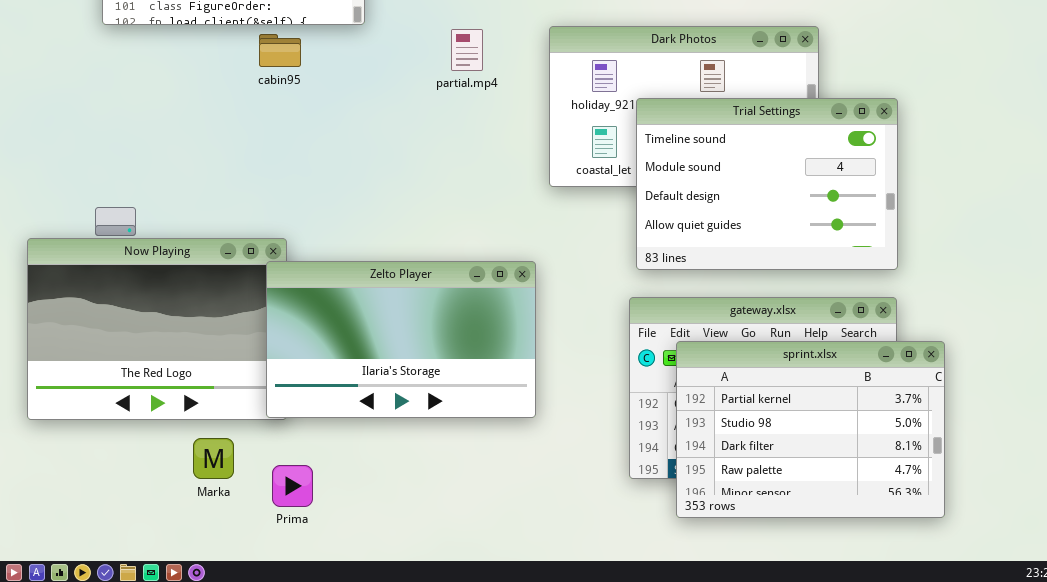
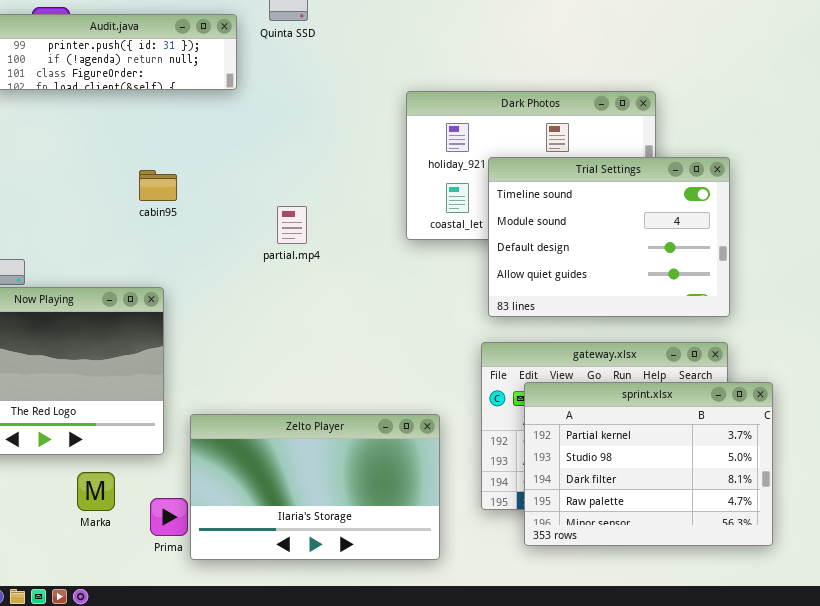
partial.mp4: [451,29,483,71] -> [277,206,307,244], moved
cabin95: [259,34,301,67] -> [139,170,177,201], moved
Zelto Player: [266,261,536,418] -> [190,414,440,560], moved

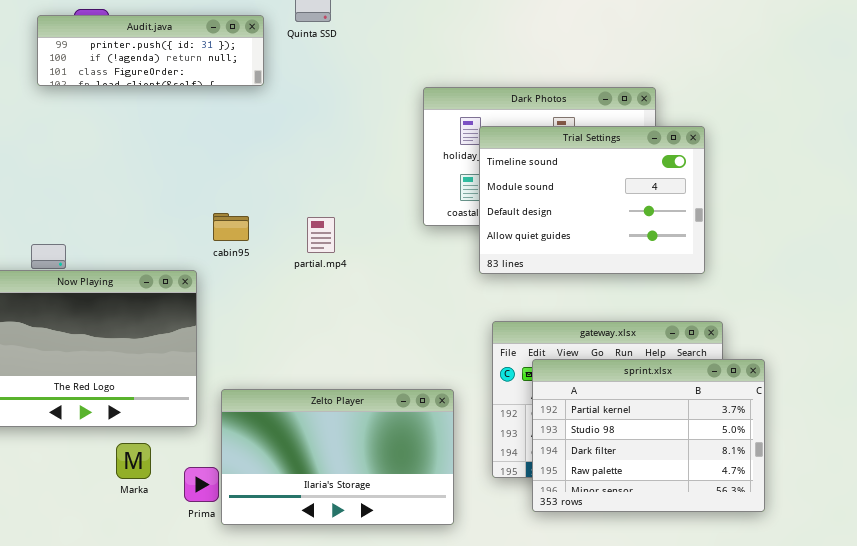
Trial Settings: [488,157,730,317] -> [479,126,705,274], moved
cabin95: [139,170,177,201] -> [213,213,249,241], moved
partial.mp4: [277,206,307,244] -> [307,217,335,253], moved

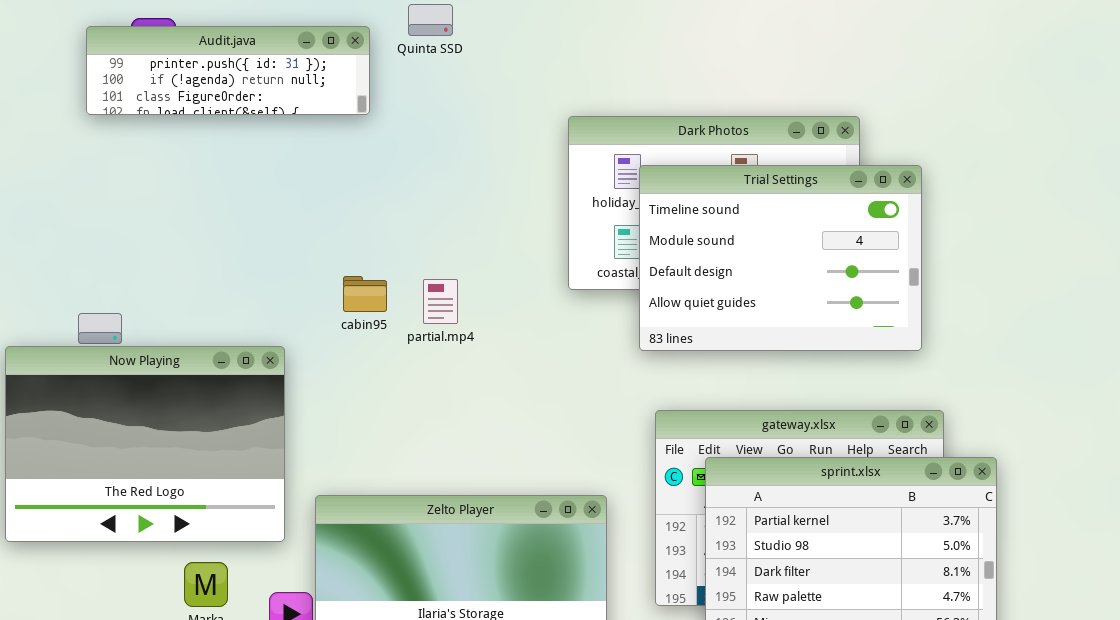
cabin95: [213,213,249,241] -> [343,276,387,312], moved

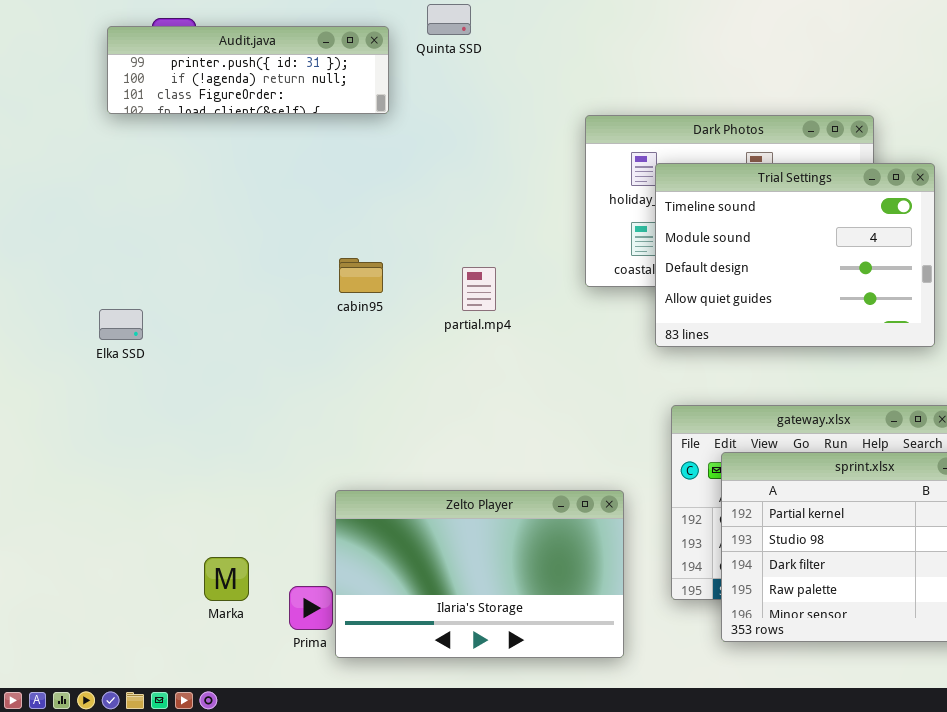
cabin95: [343,276,387,312] -> [339,258,383,293], moved
partial.mp4: [423,279,458,324] -> [462,267,496,311], moved
Now Playing: [5,346,285,542] -> none, closed

